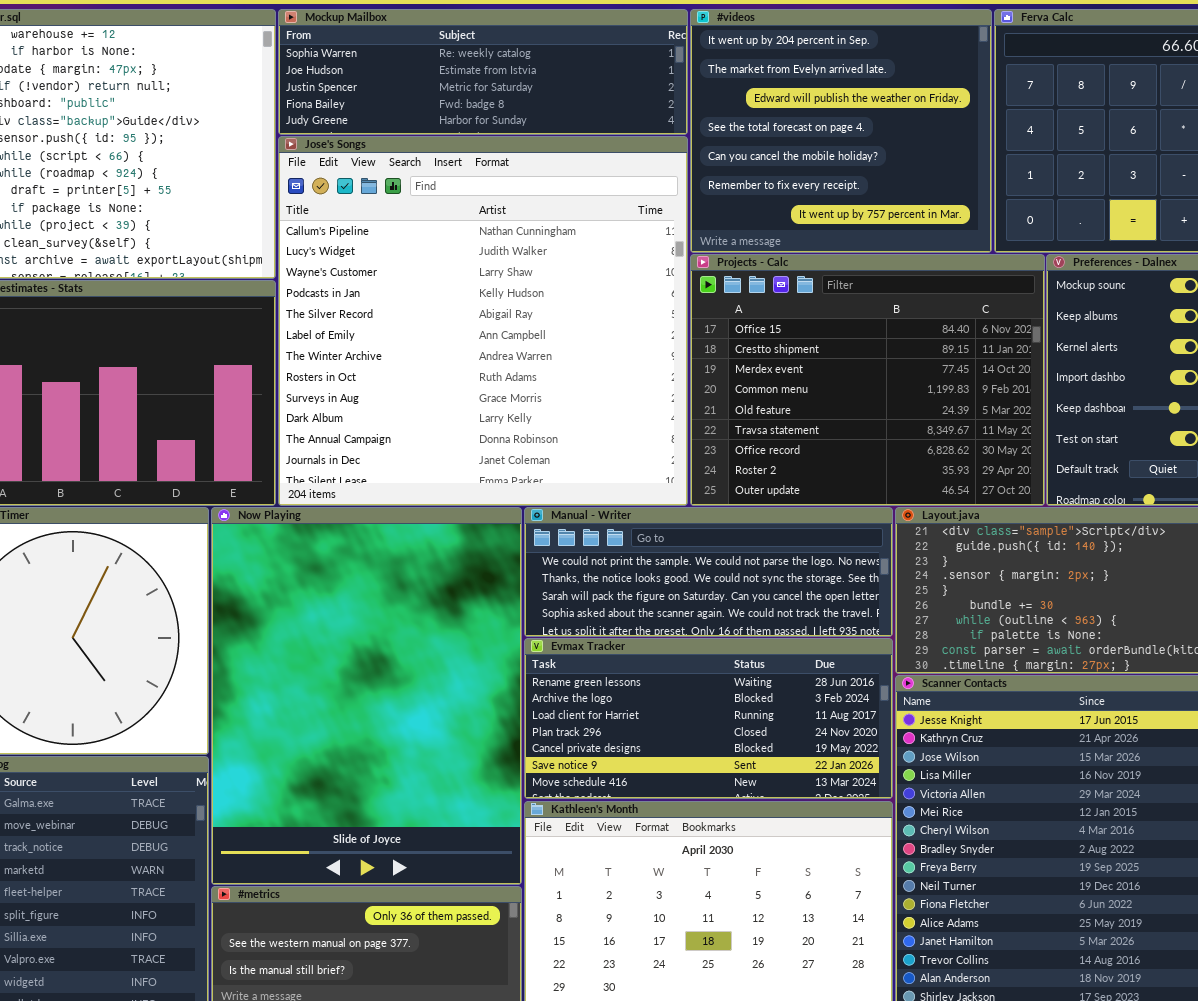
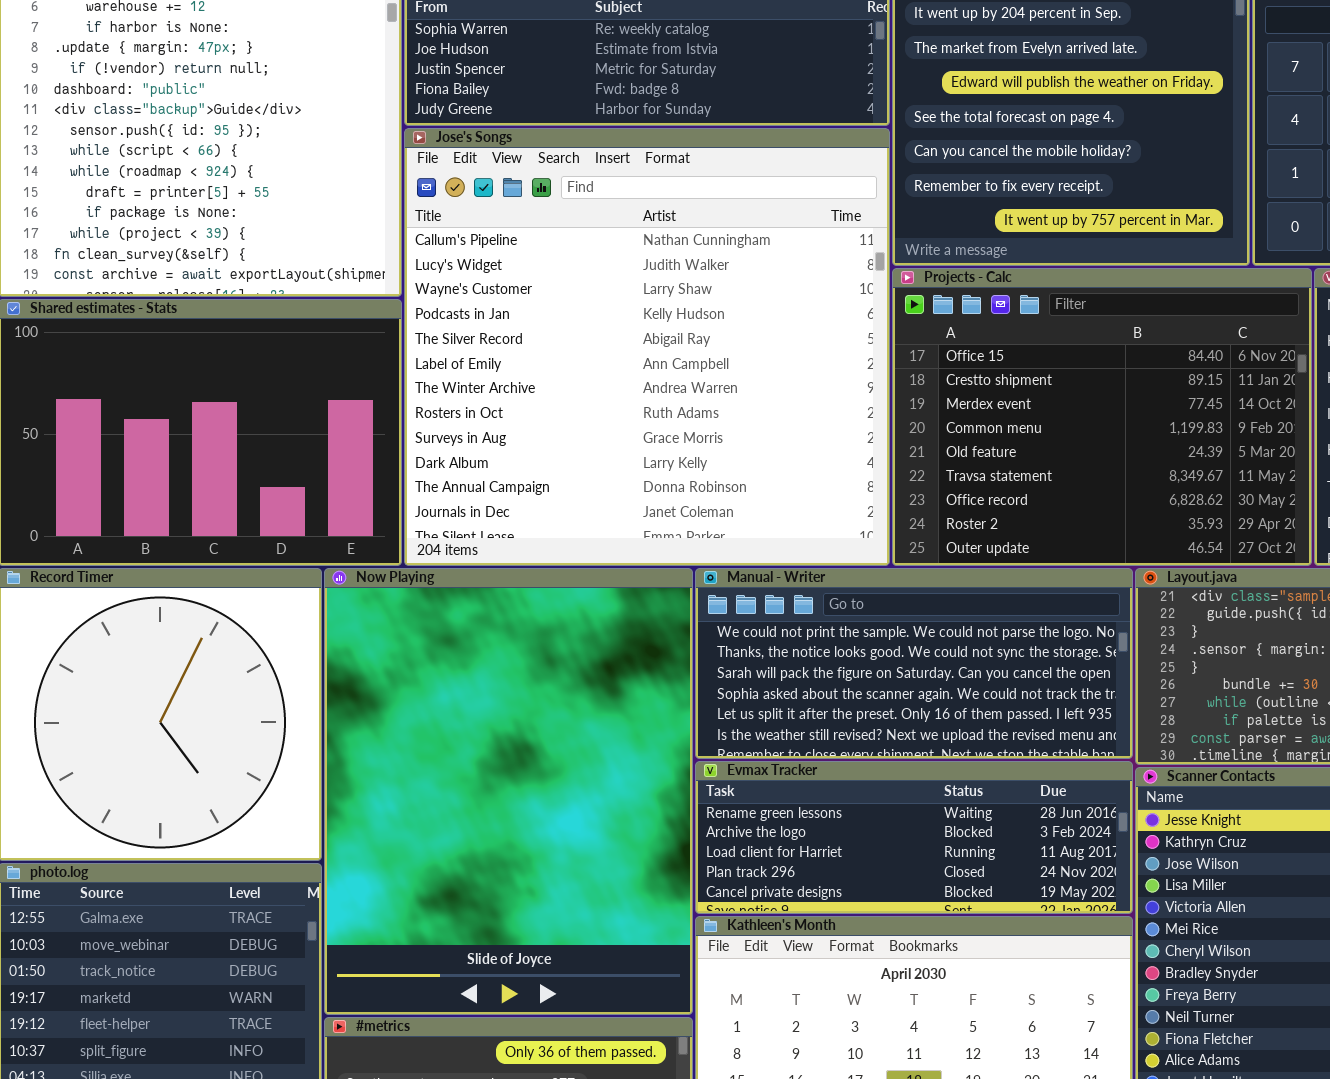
Manual - Writer: [524,507,893,637] -> [695,568,1133,759], resized
Evmax Tracker: [524,638,893,799] -> [695,761,1133,914], resized

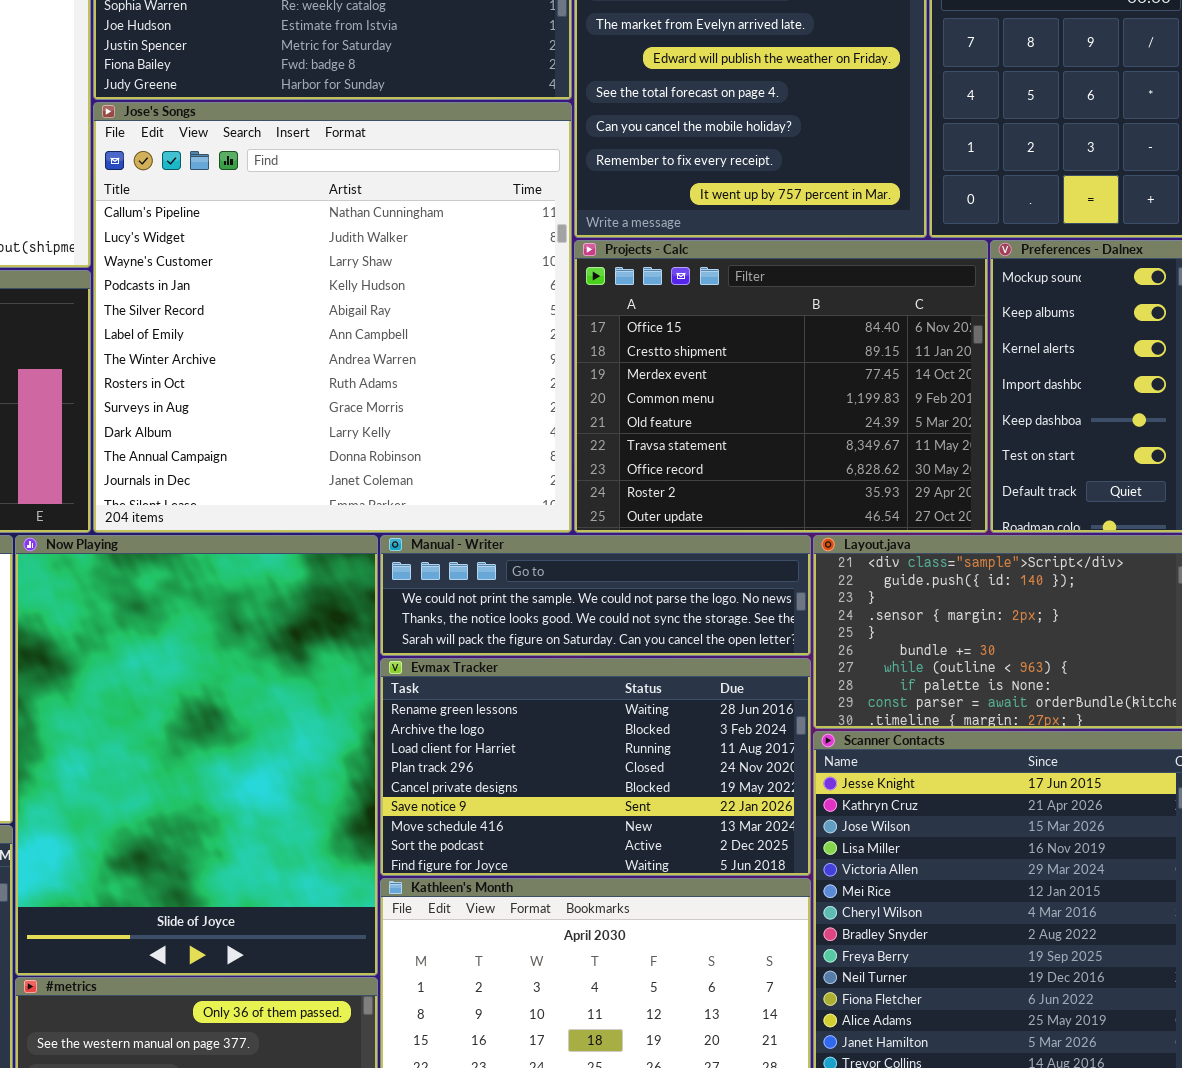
Manual - Writer: [695,568,1133,759] -> [380,535,811,656], resized
Evmax Tracker: [695,761,1133,914] -> [380,658,811,876], resized

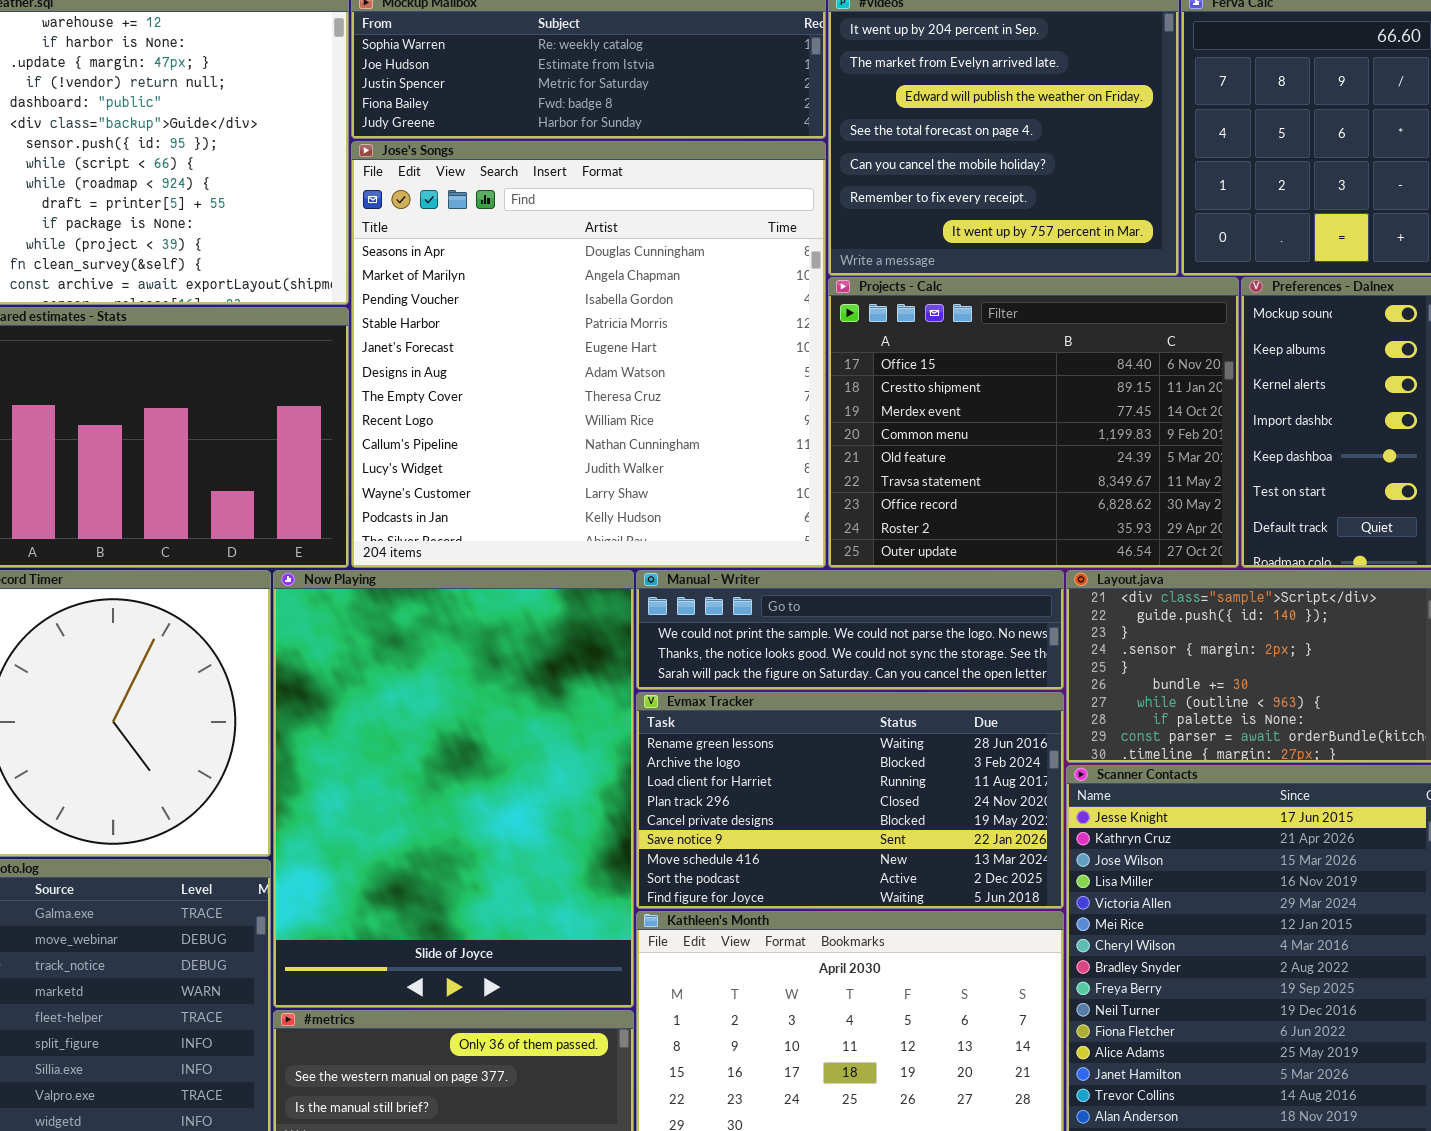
Jose's Songs: [93,102,572,533] -> [351,141,826,568], scrolled up 8 rows

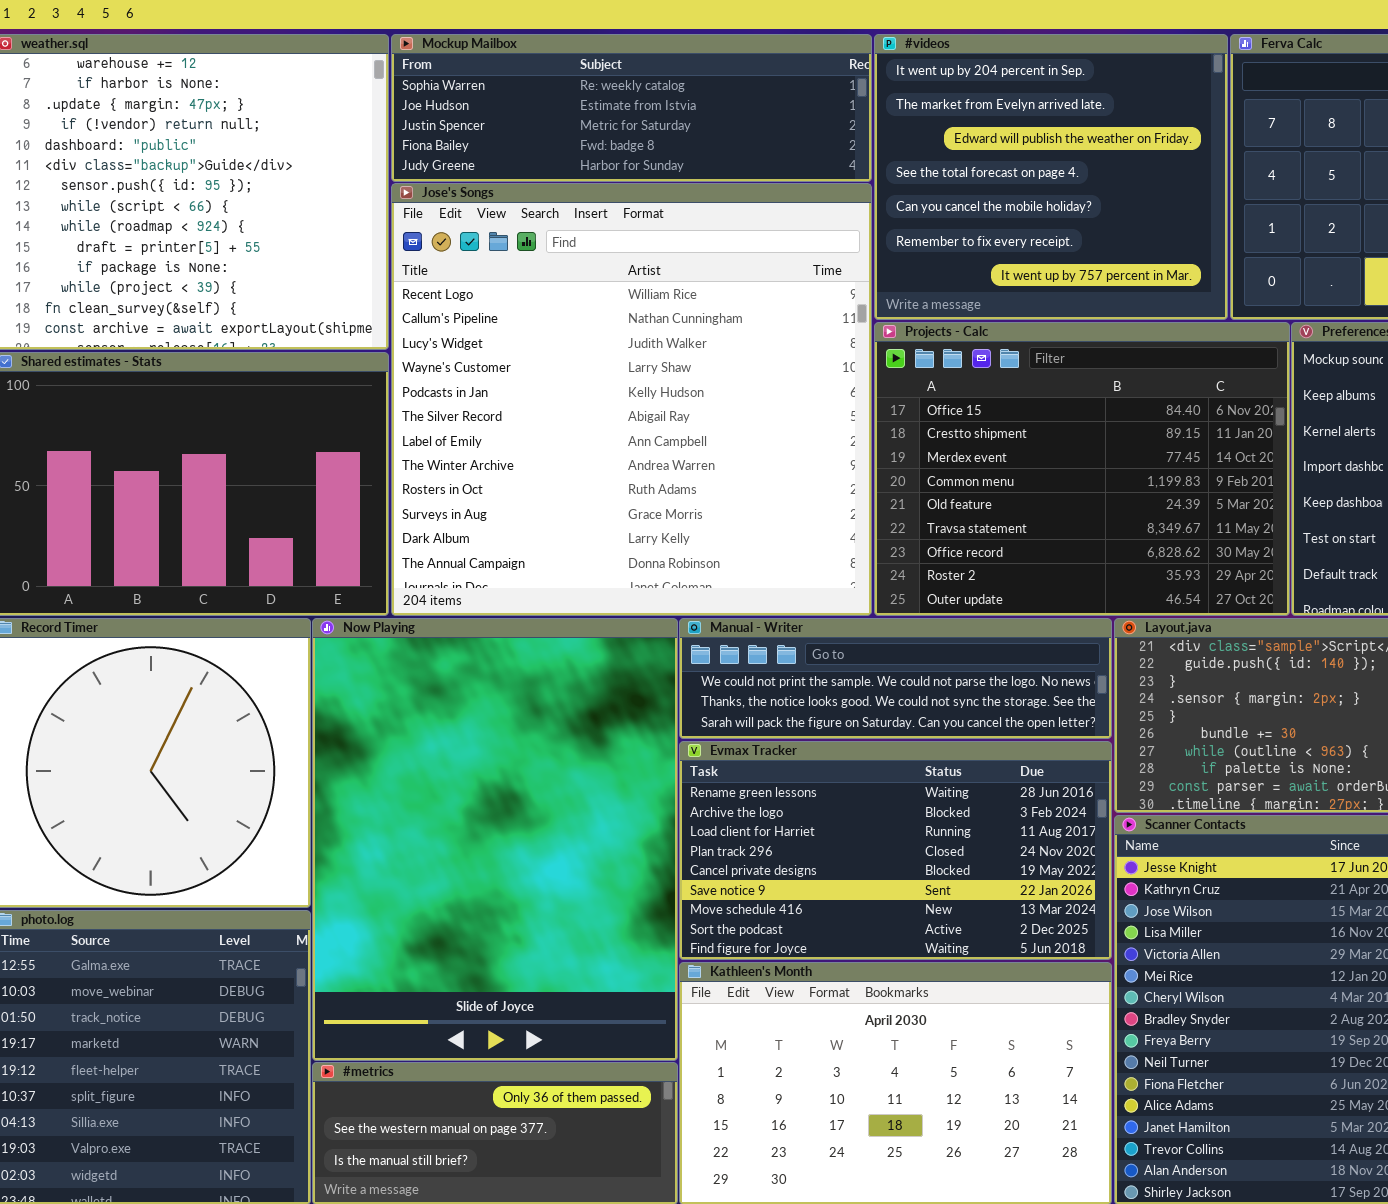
Jose's Songs: [351,141,826,568] -> [391,183,872,616], scrolled down 7 rows

